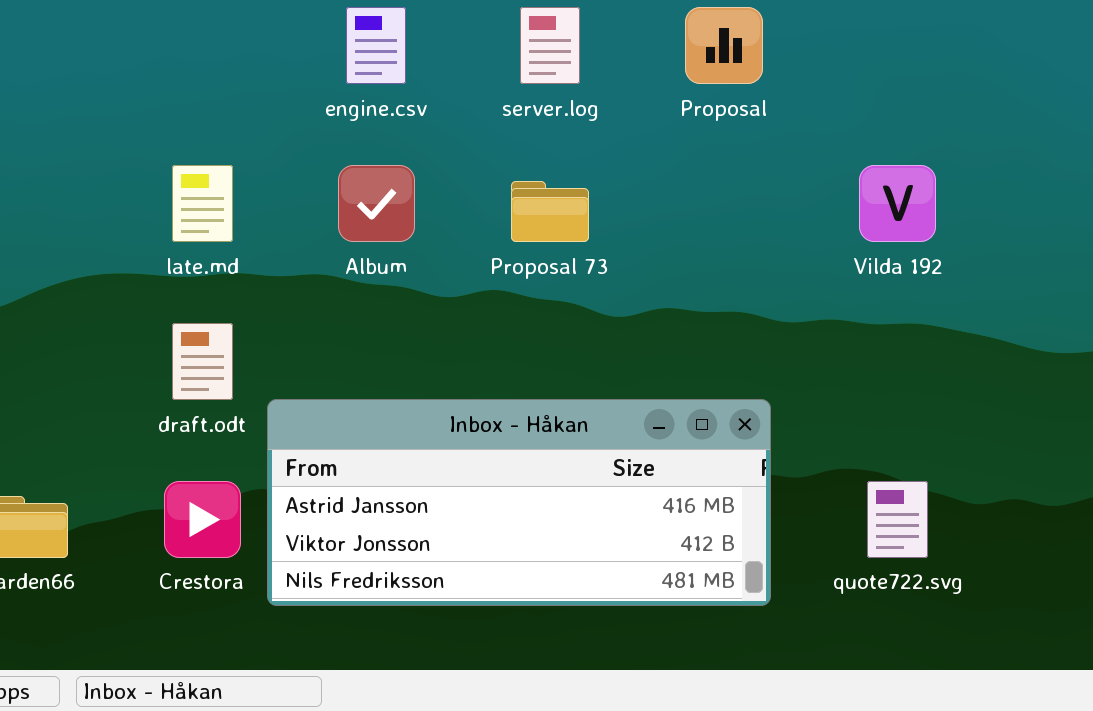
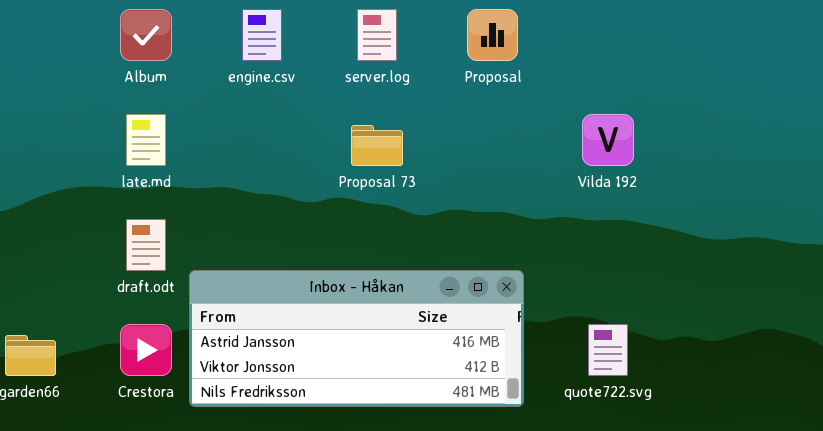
Album: [338,165,415,242] -> [120,9,172,61], moved

